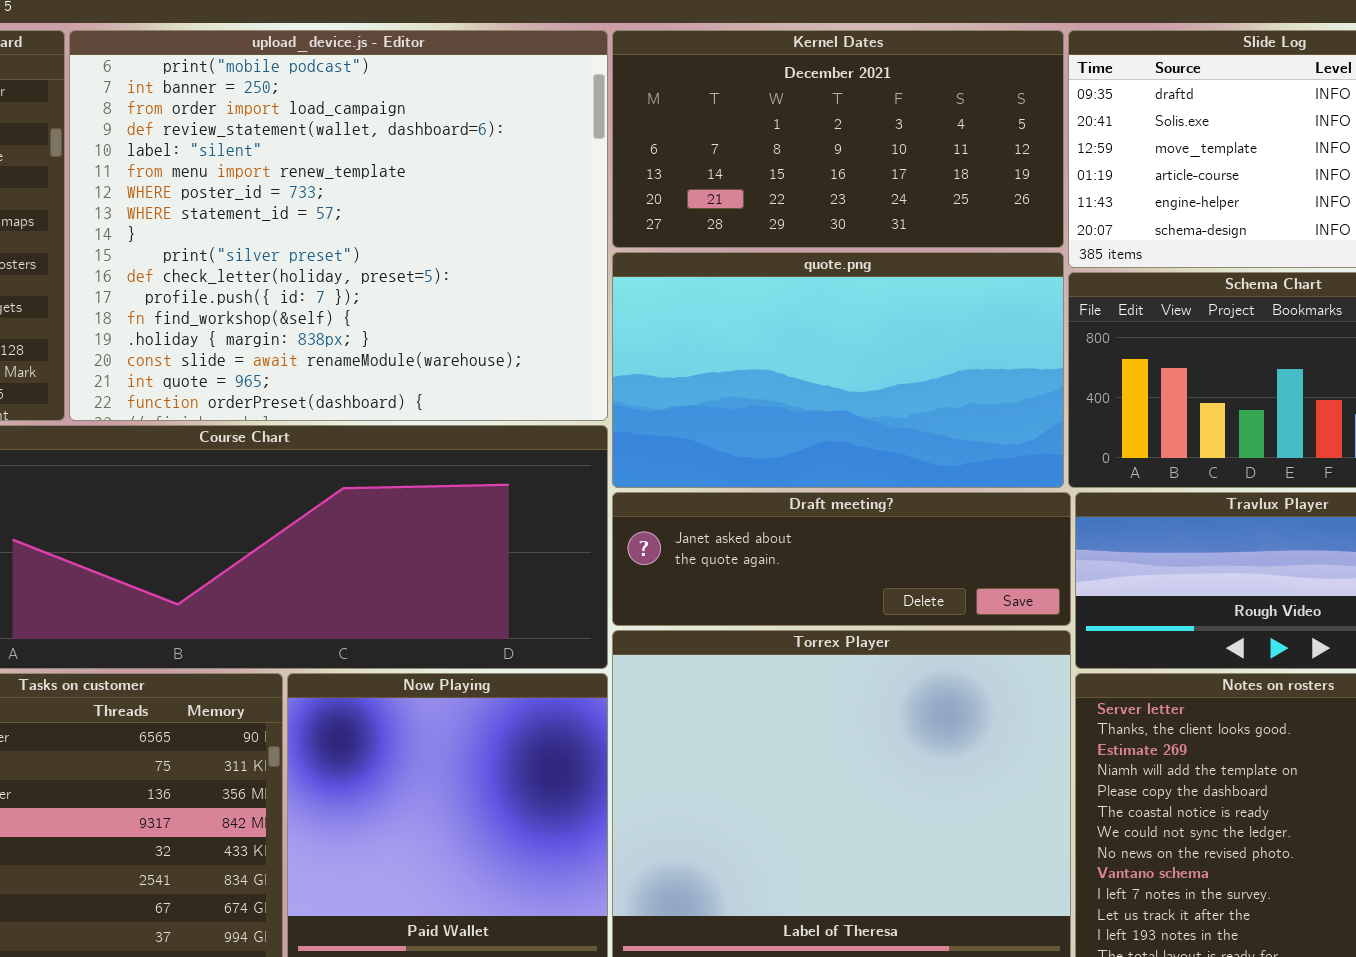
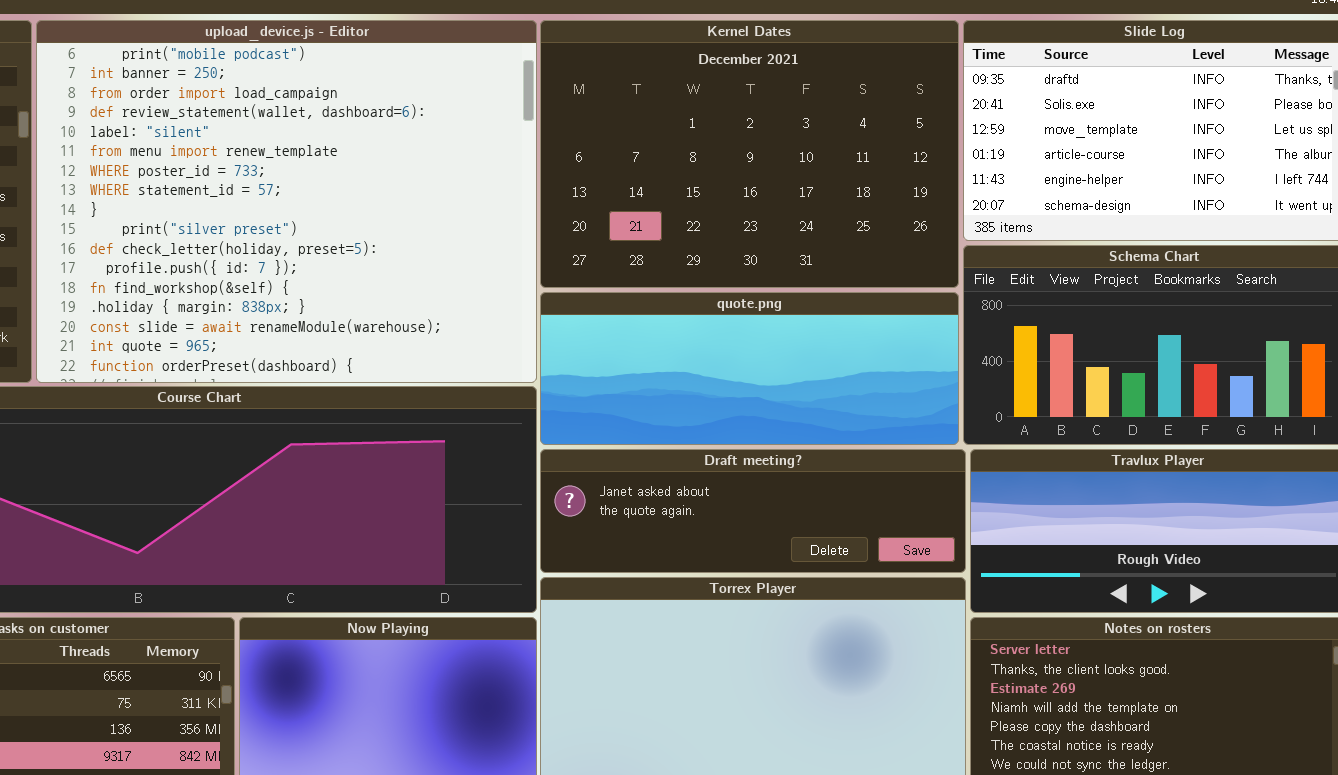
Kernel Dates: [612,30,1064,248] -> [540,20,959,288], resized
quote.png: [612,252,1064,488] -> [540,292,959,445], resized

